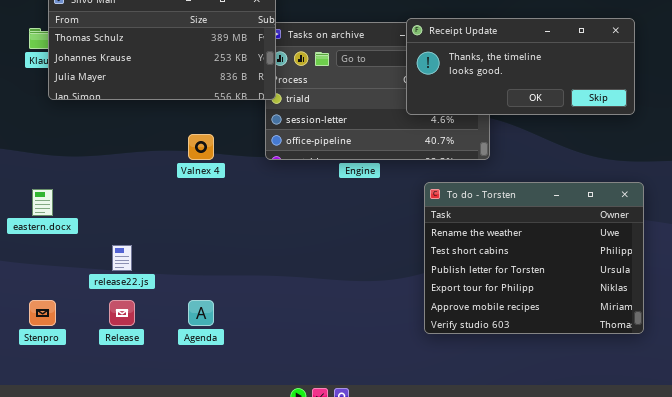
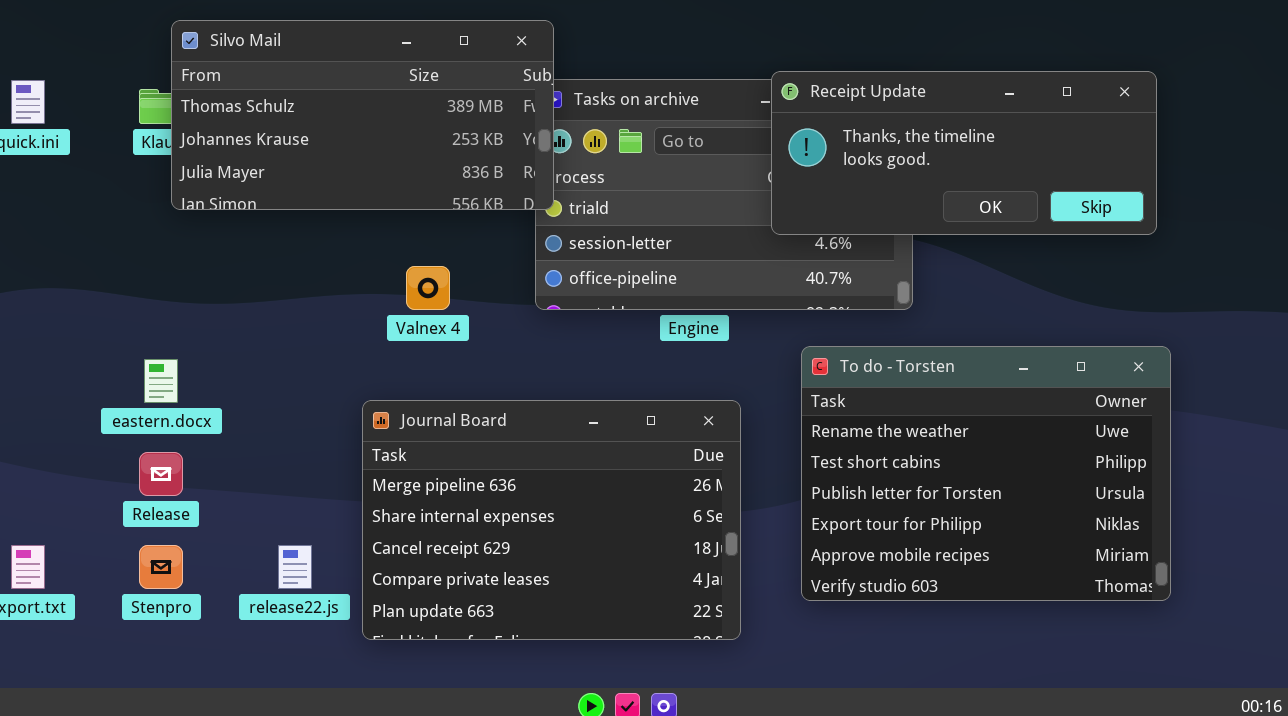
Journal Board: none -> [362,400,741,640], opened
release22.js: [112,245,132,271] -> [278,545,312,589], moved
Release: [109,300,135,326] -> [139,452,183,496], moved

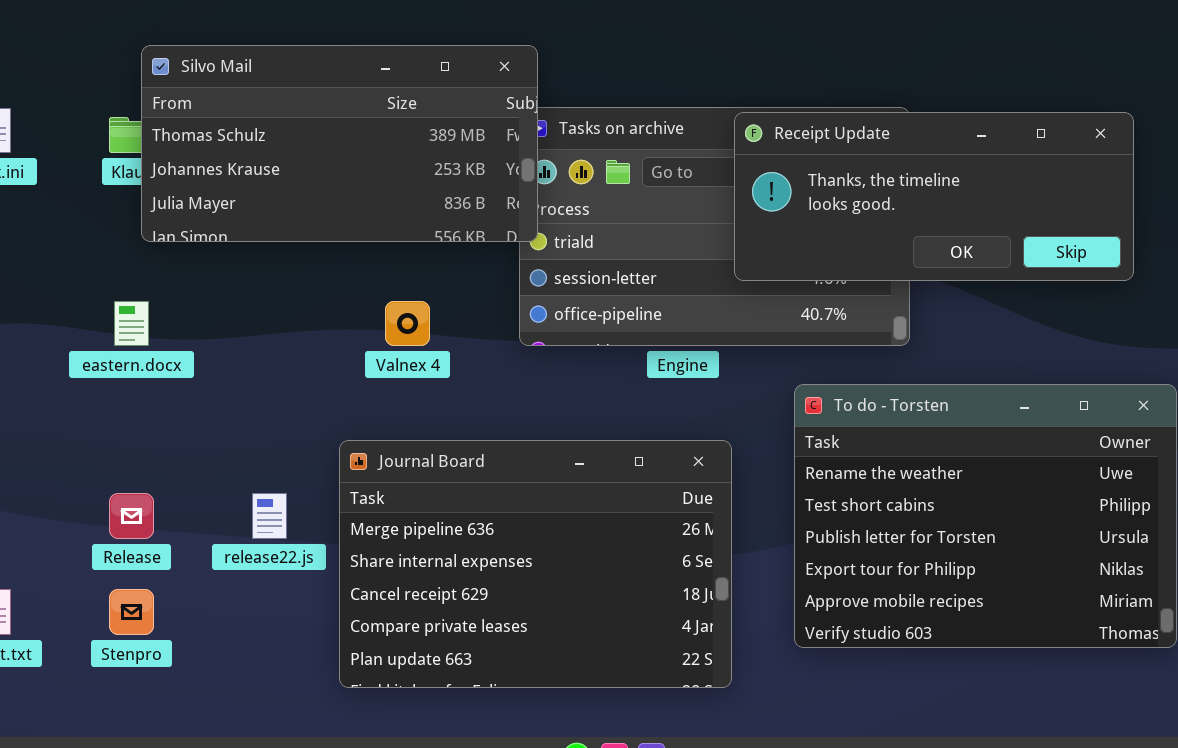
Receipt Update: [771,71,1157,235] -> [734,112,1134,281], moved
eastern.docx: [144,359,178,403] -> [114,301,149,346], moved
release22.js: [278,545,312,589] -> [252,493,287,539], moved

